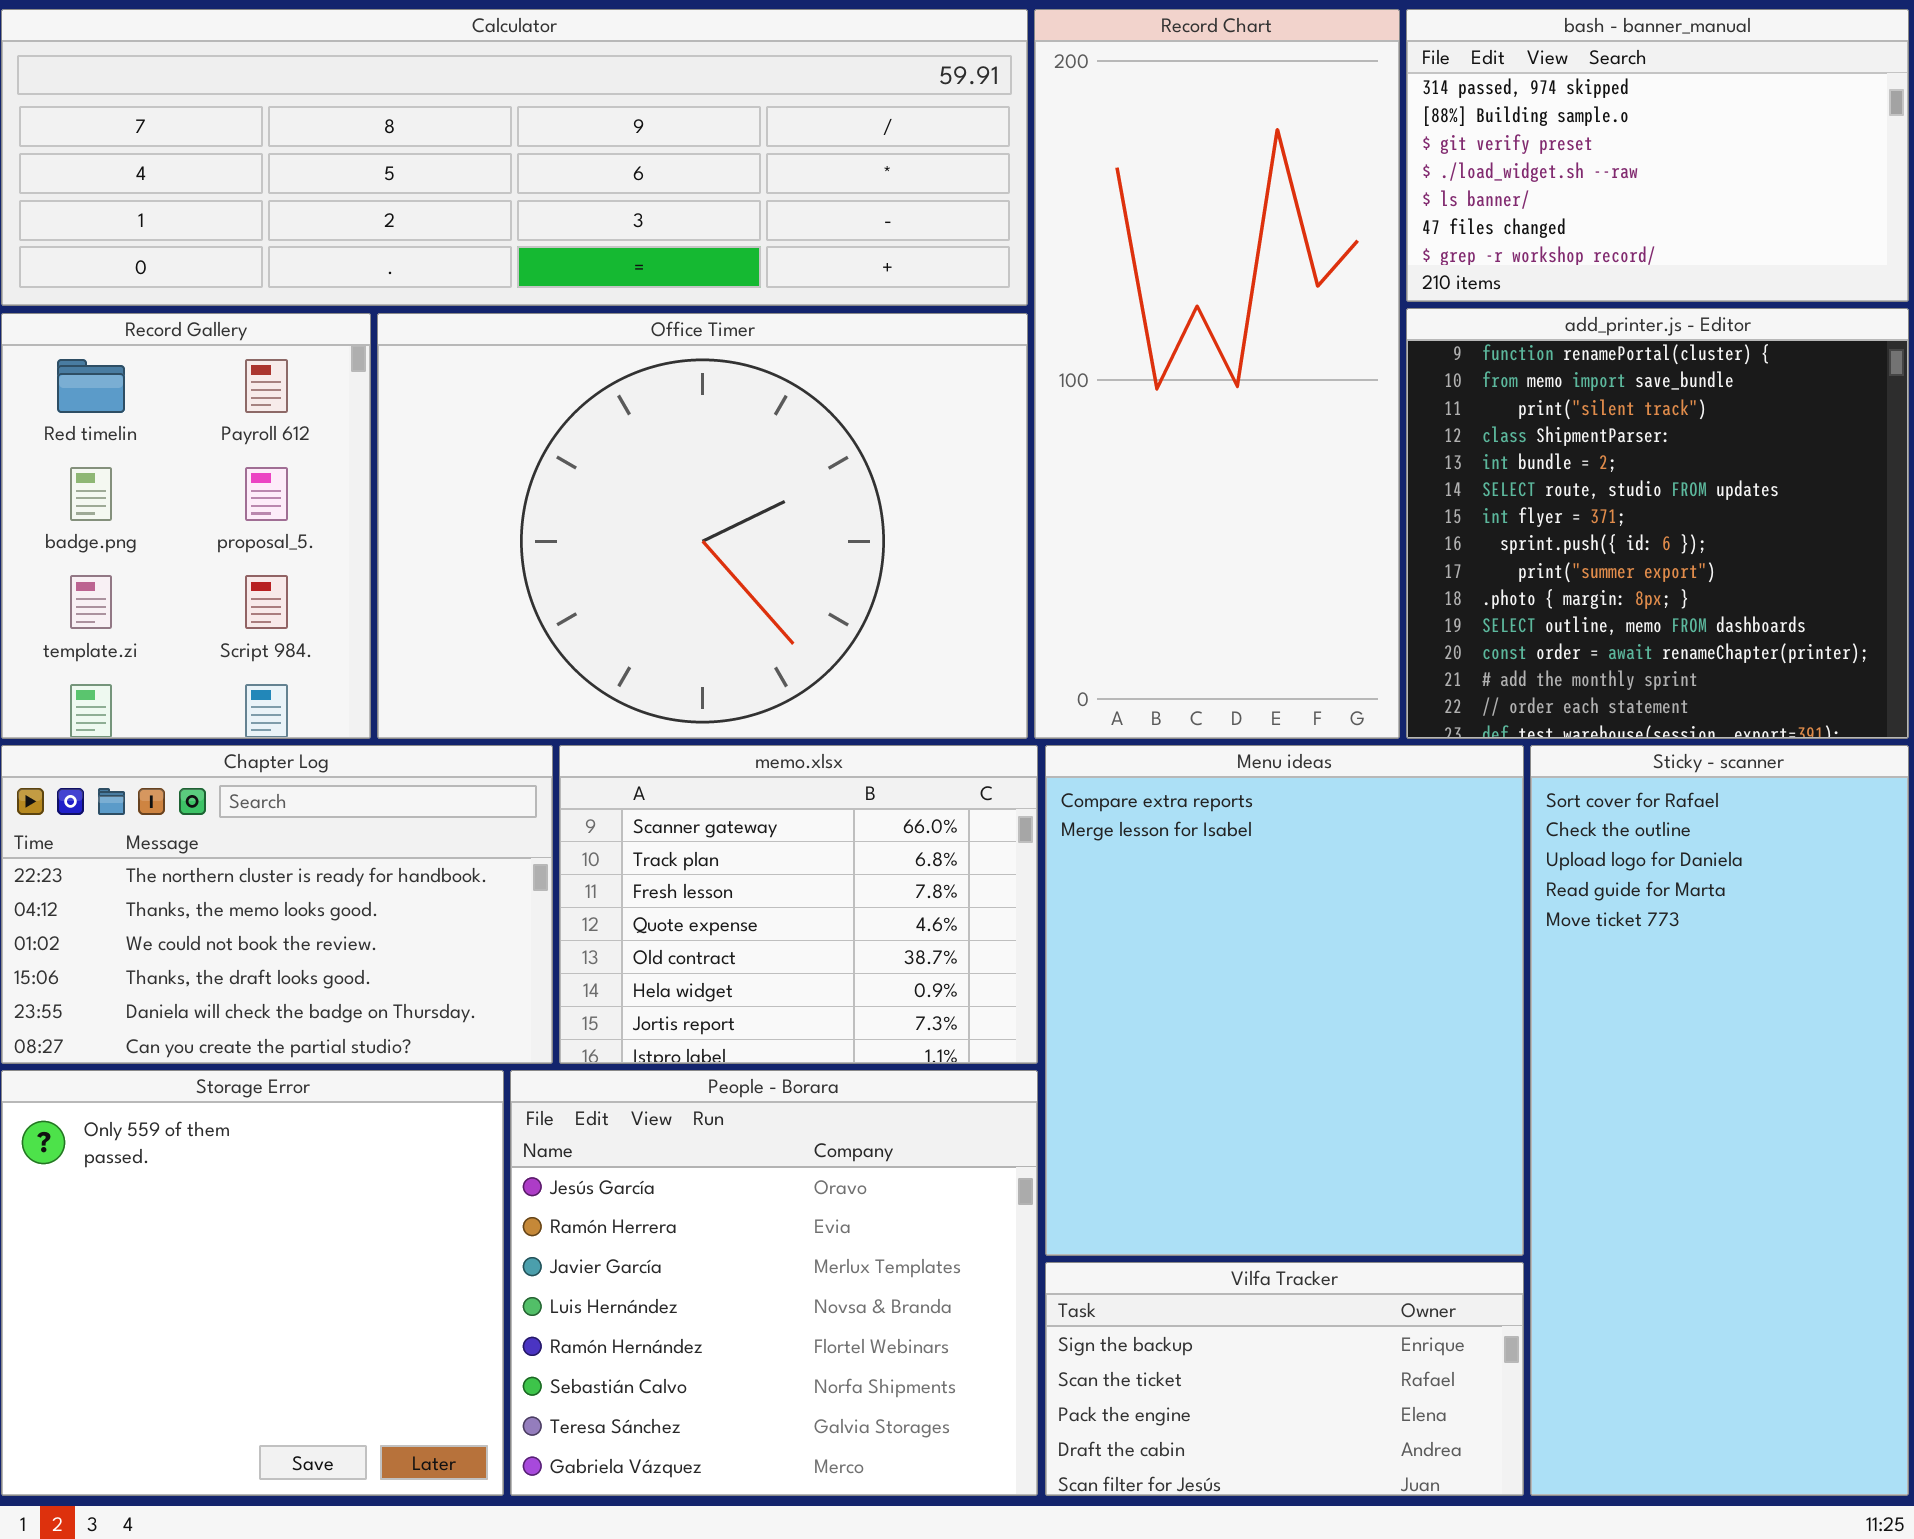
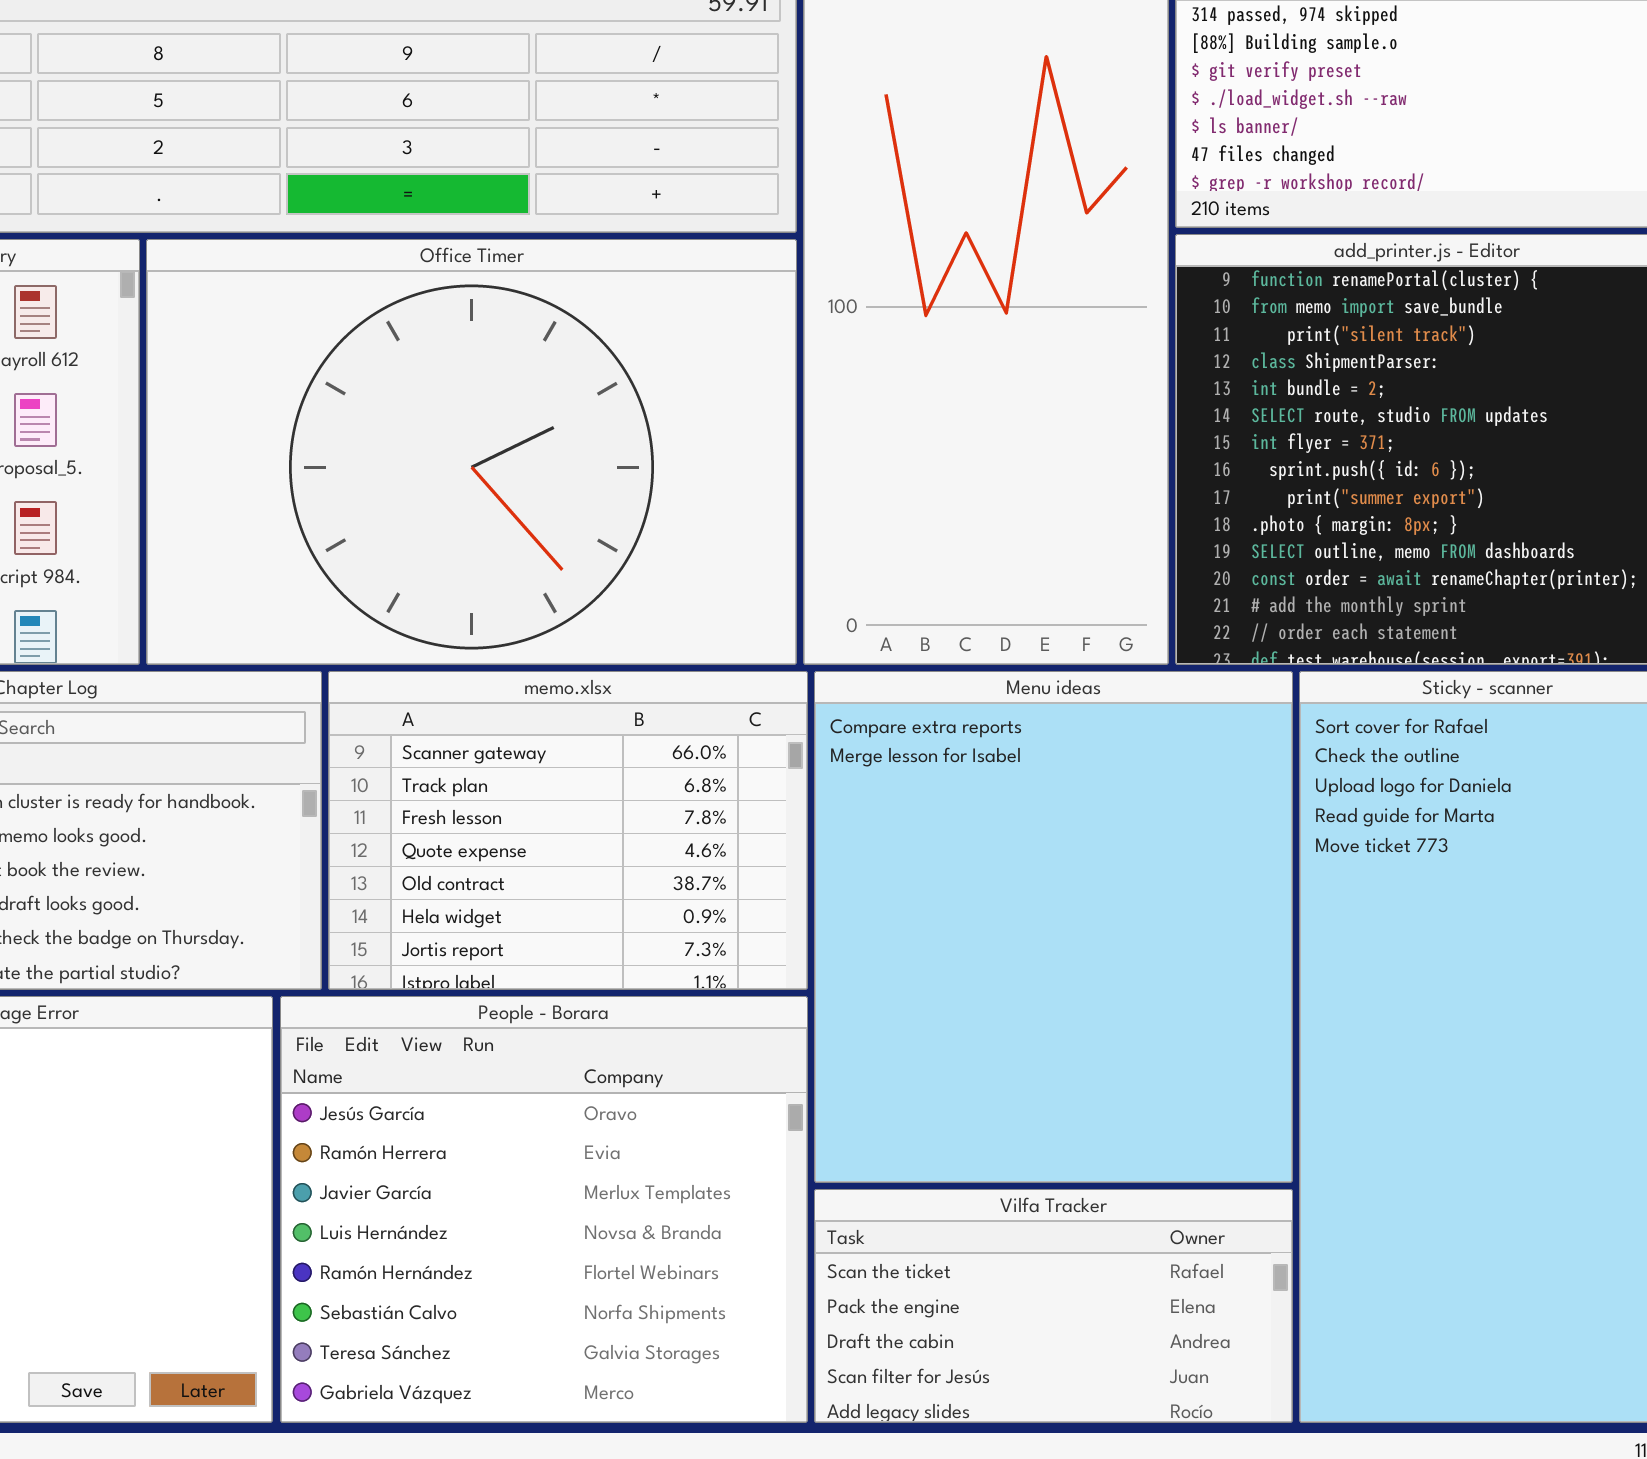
Vilfa Tracker: [1045,1262,1524,1496] -> [814,1189,1293,1423], scrolled down 1 row

